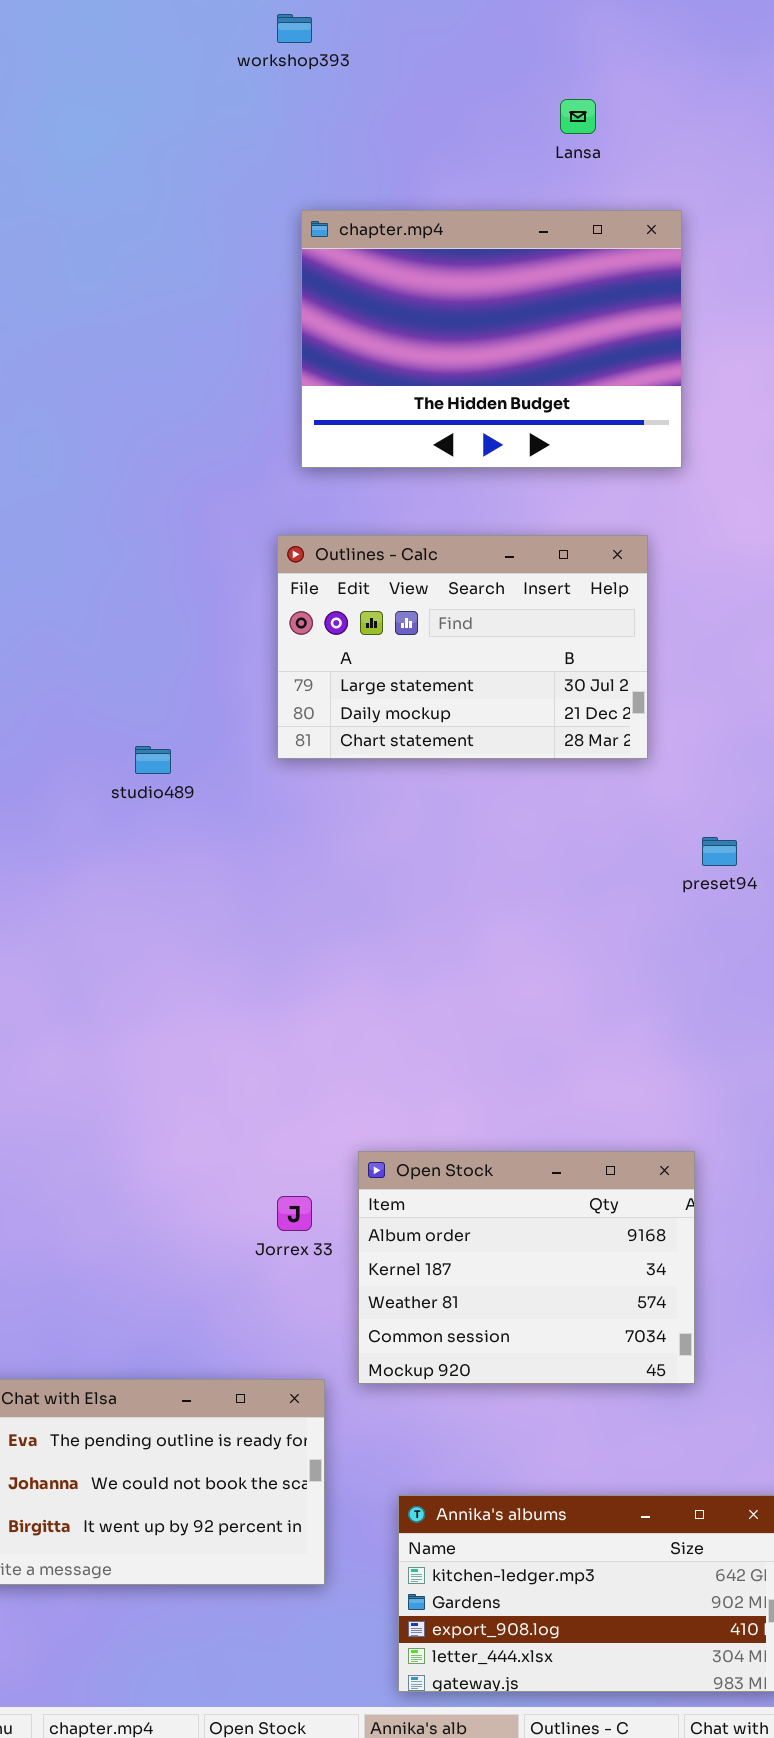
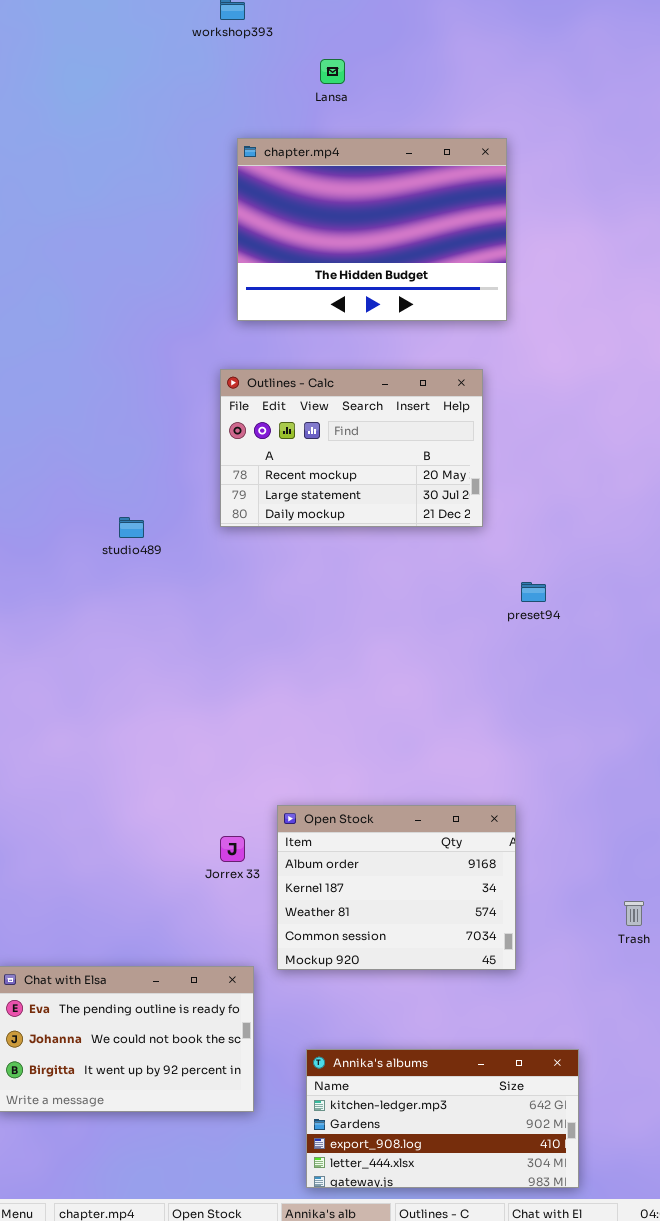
Lansa: [560,99,596,134] -> [320,59,345,84], moved
Outlines - Calc: [277,535,648,759] -> [220,369,483,527], scrolled up 1 row

